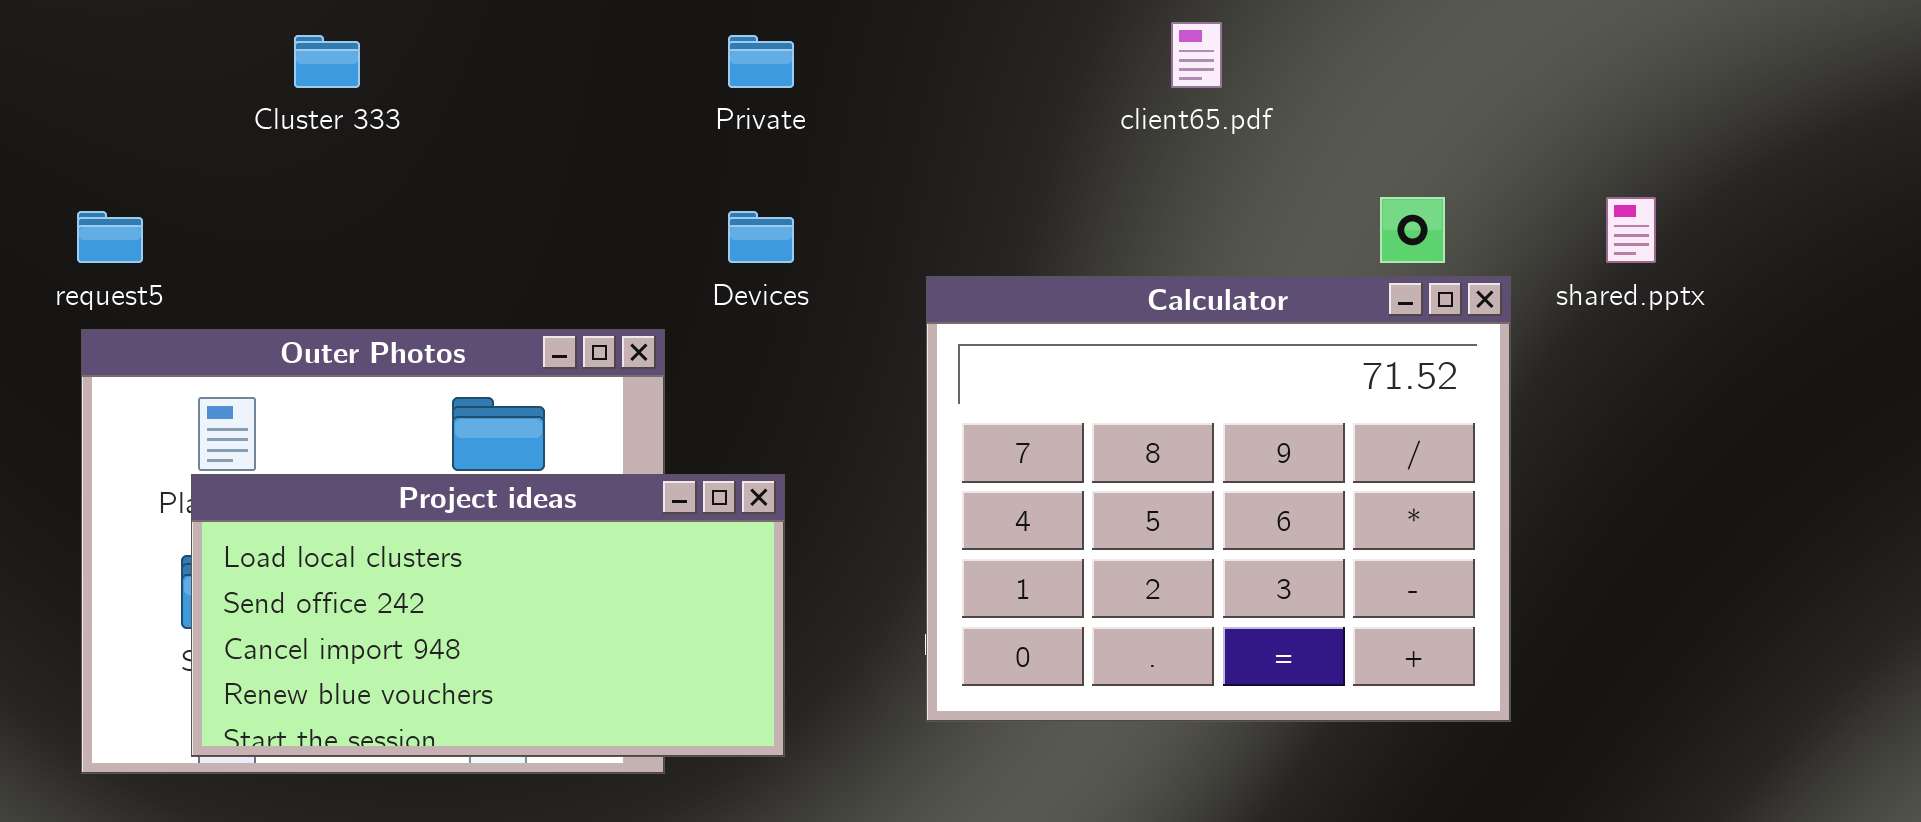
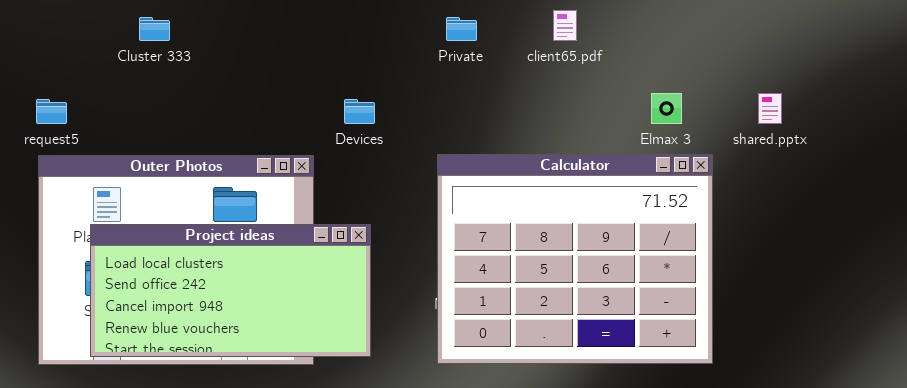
Private: [728,35,794,88] -> [446,17,477,41], moved
Calculator: [926,276,1511,722] -> [437,154,713,364], moved

